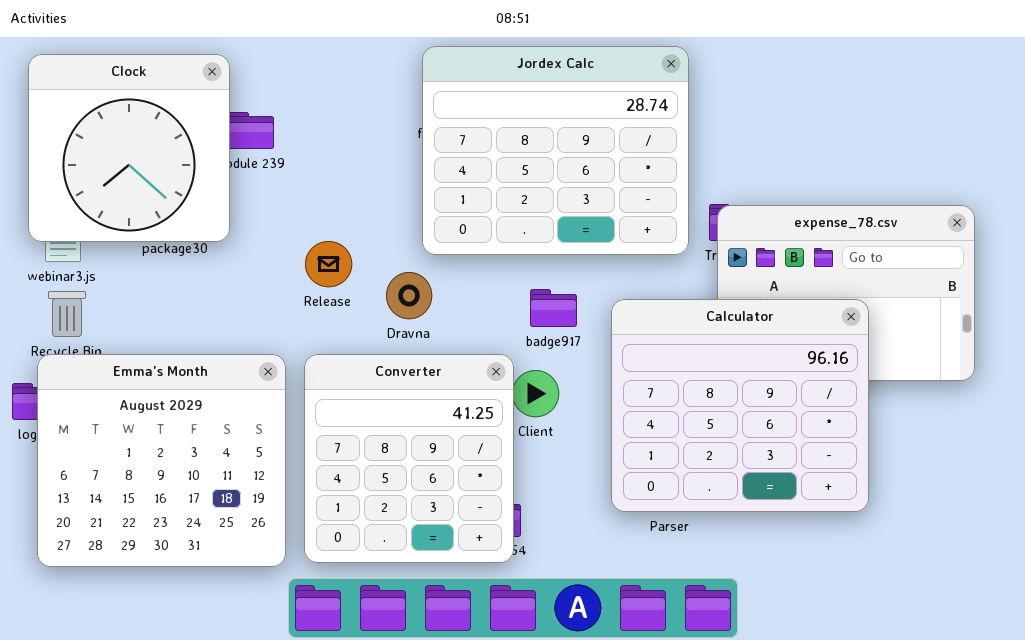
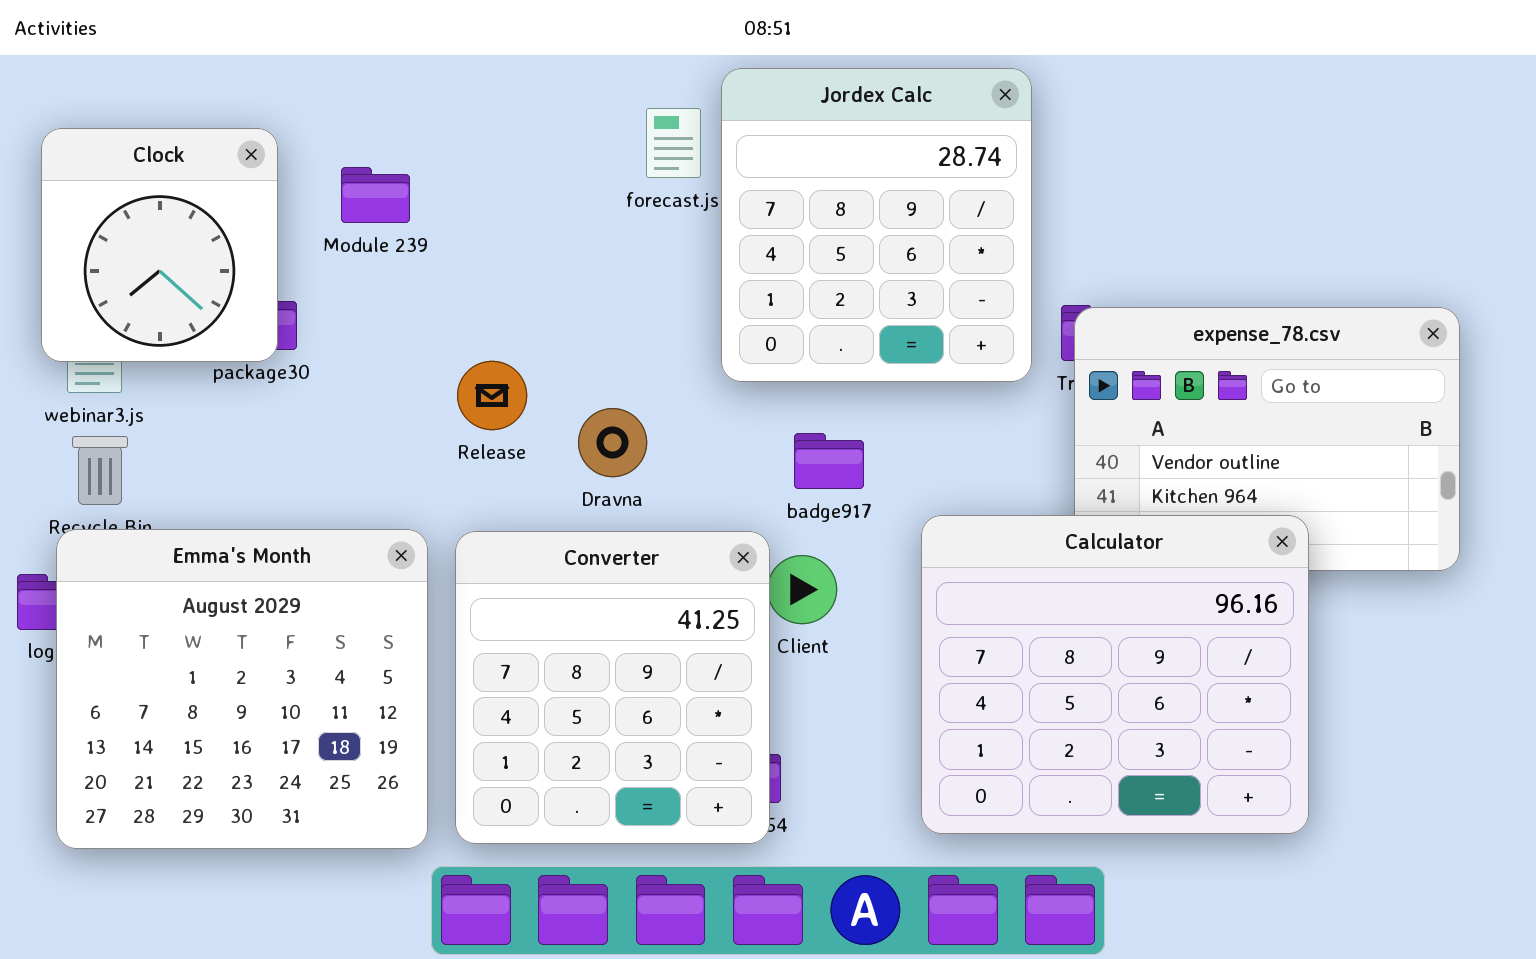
Jordex Calc: [422,46,689,255] -> [721,68,1032,382], resized
Clock: [28,54,230,242] -> [41,128,278,362], resized
Calculator: [611,299,869,512] -> [921,515,1309,834], moved

